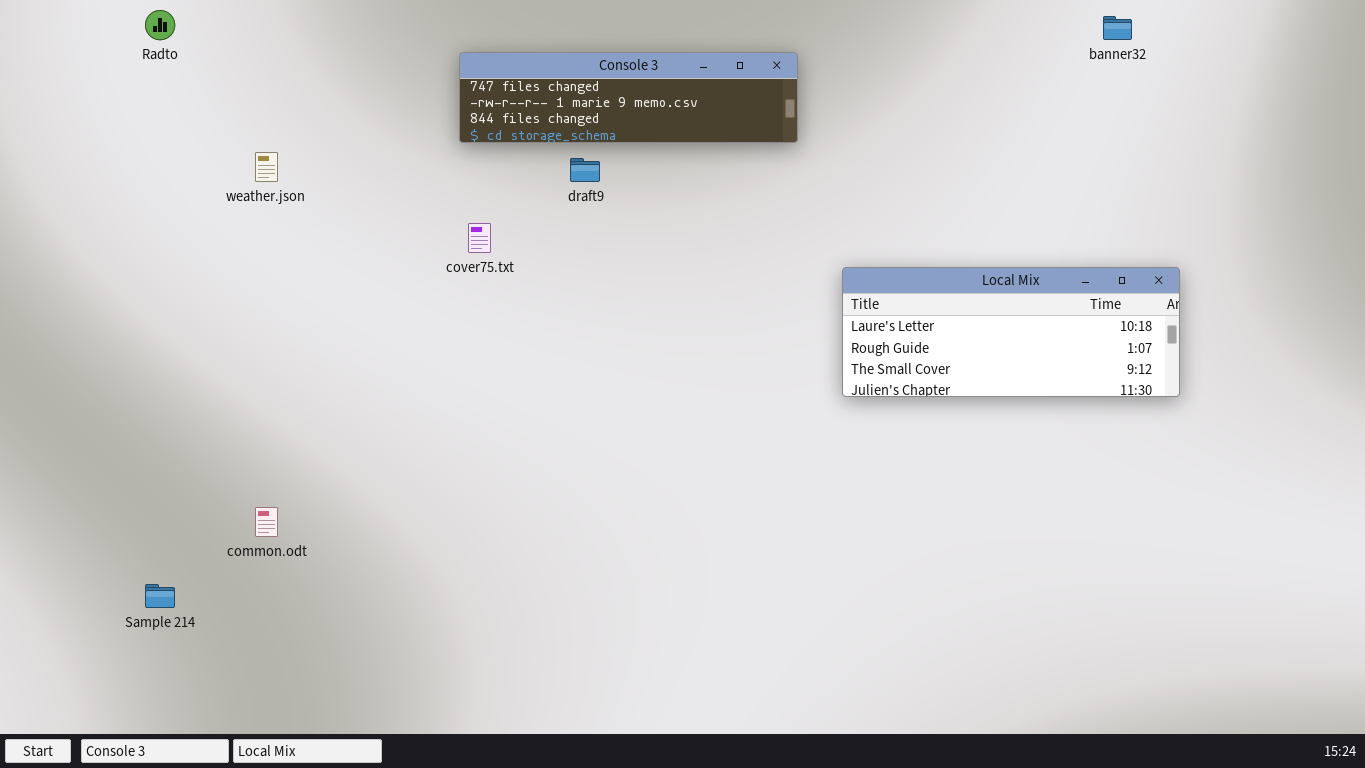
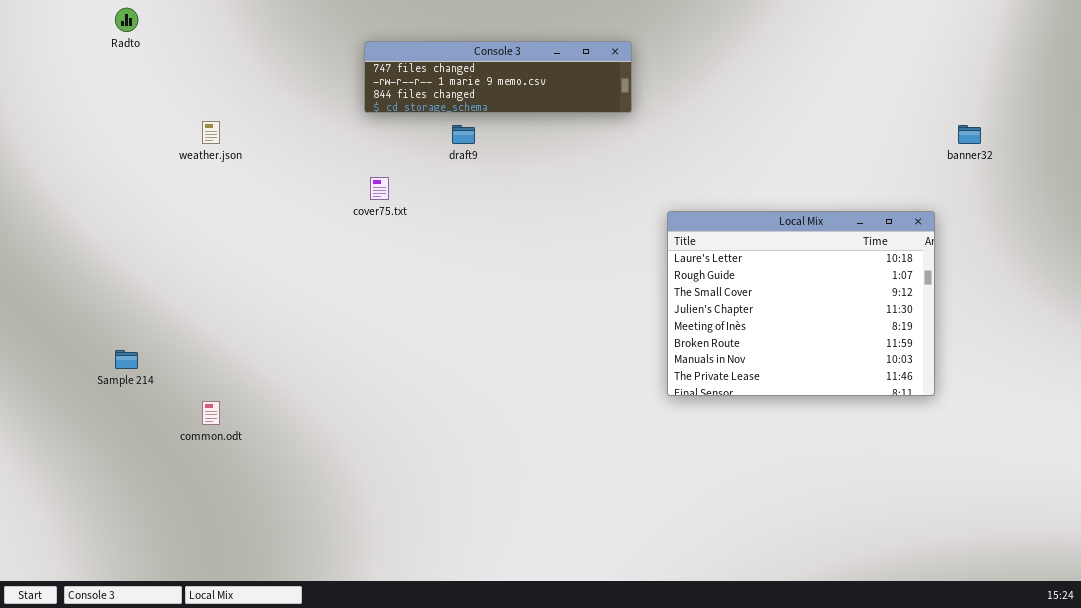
banner32: [1103,16,1132,40] -> [958,125,981,144], moved
Local Mix: [842,267,1180,397] -> [667,211,935,396], resized
Sample 214: [145,584,175,608] -> [115,350,138,369], moved

